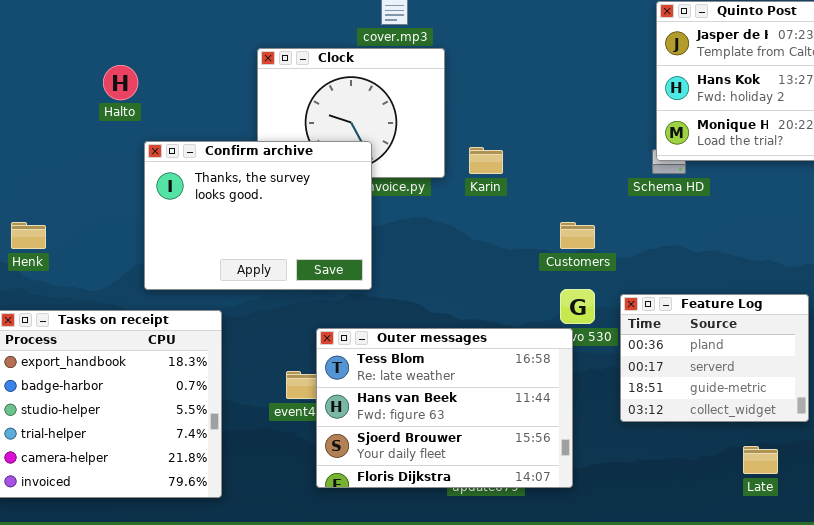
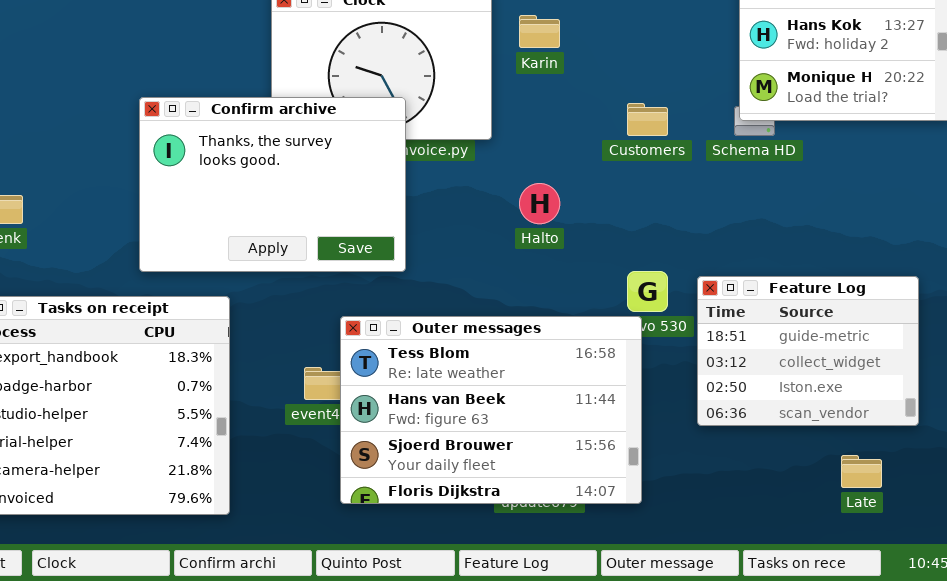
Halto: [103,65,138,100] -> [519,183,560,224], moved
Karin: [469,147,503,174] -> [519,15,560,48], moved
Customers: [560,222,595,249] -> [627,103,668,136], moved
Feature Log: [620,294,809,422] -> [697,276,919,426], scrolled down 2 rows

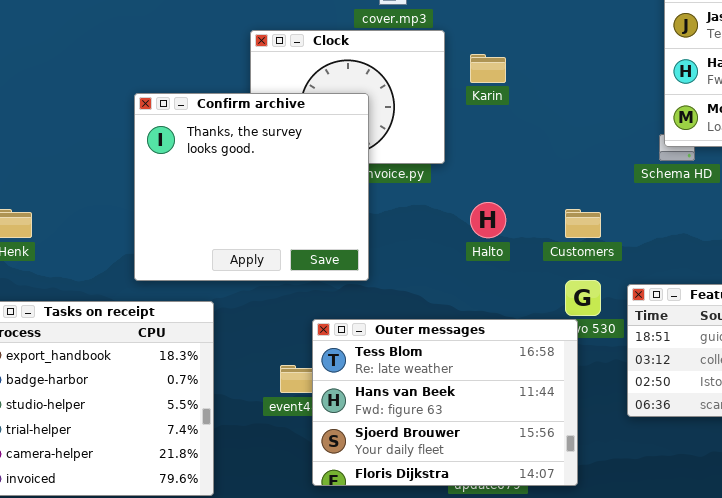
Confirm archive: [139,97,406,272] -> [134,93,369,281], resized
Customers: [627,103,668,136] -> [565,209,601,238], moved

